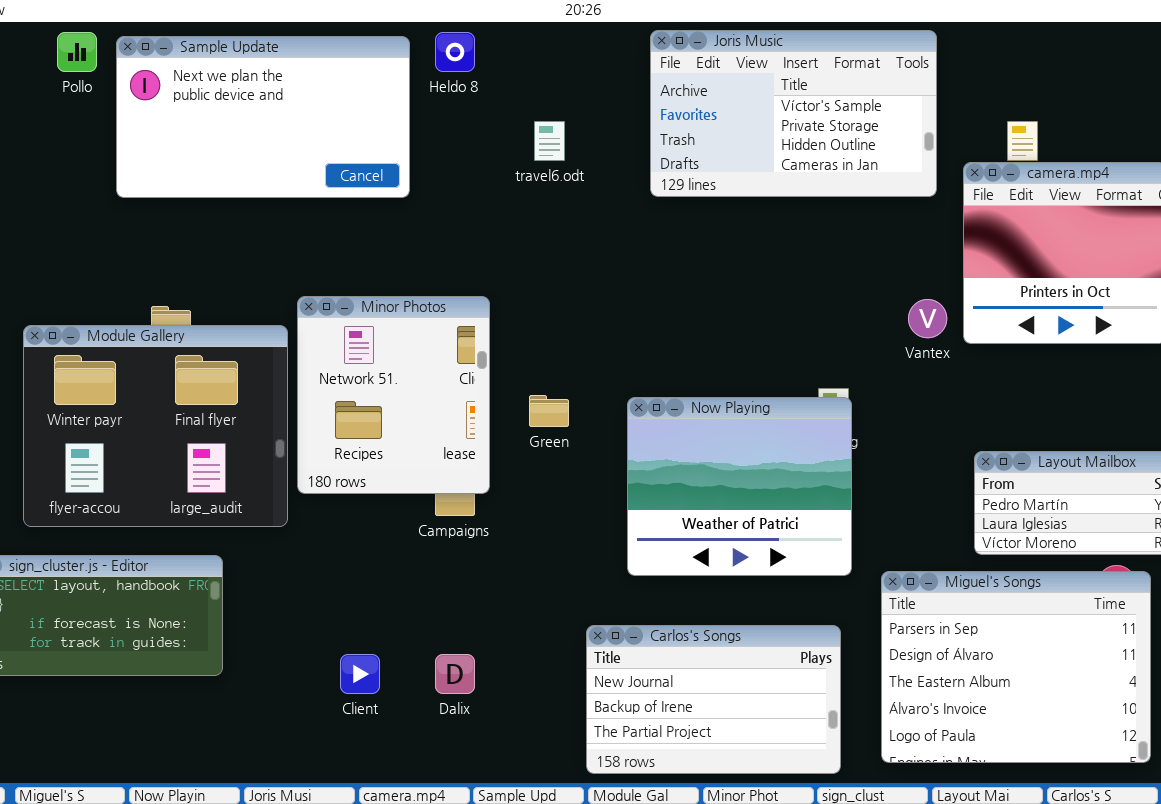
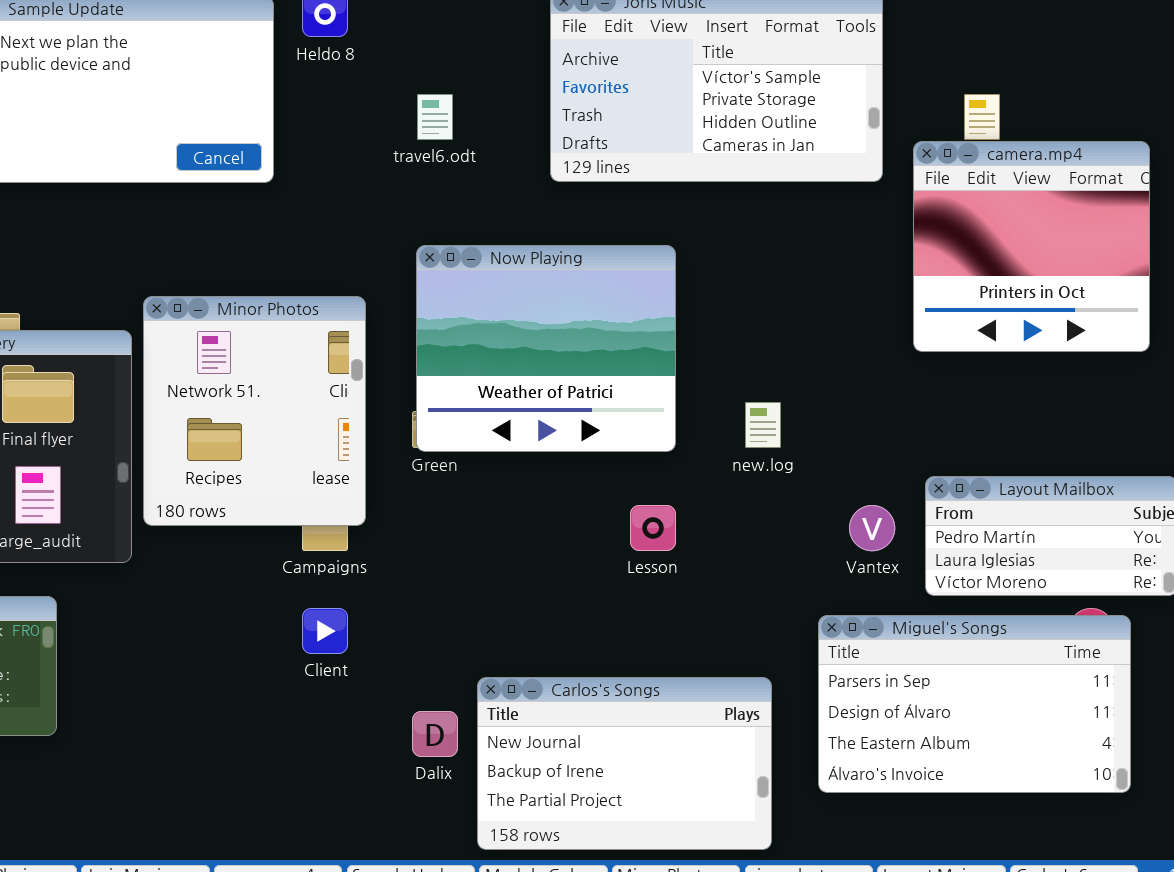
Vantex: [908,299,947,338] -> [849,505,895,551], moved
Now Playing: [627,397,852,576] -> [416,245,676,452], moved
Miguel's Songs: [881,571,1151,763] -> [818,615,1131,793], resized
Client: [340,654,380,694] -> [302,608,348,654], moved
Dalix: [435,654,475,694] -> [412,711,458,757], moved

